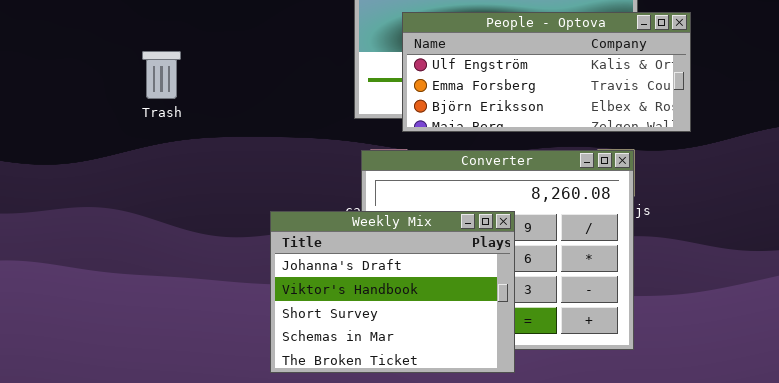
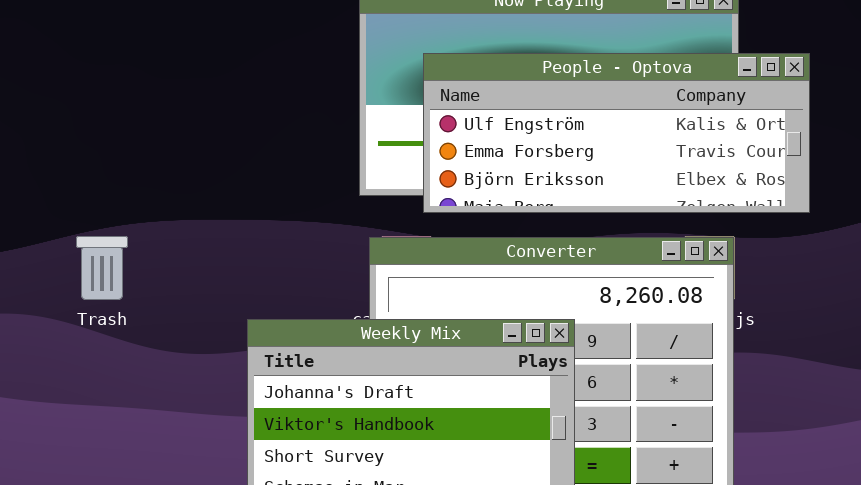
Trash: [142,51,181,99] -> [76,236,128,300], moved

